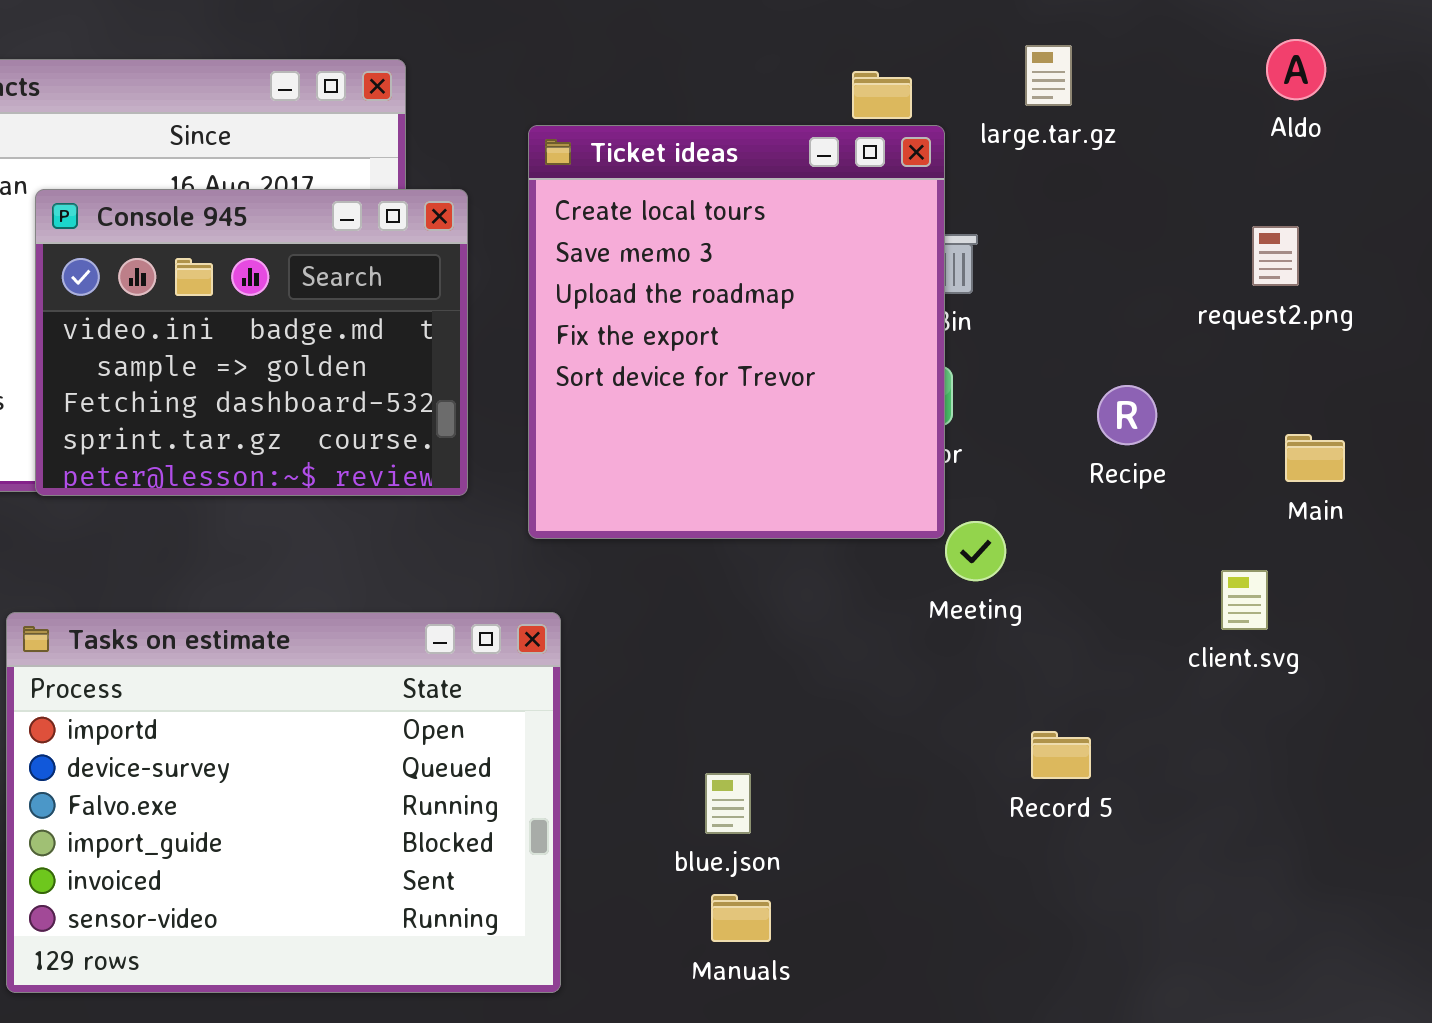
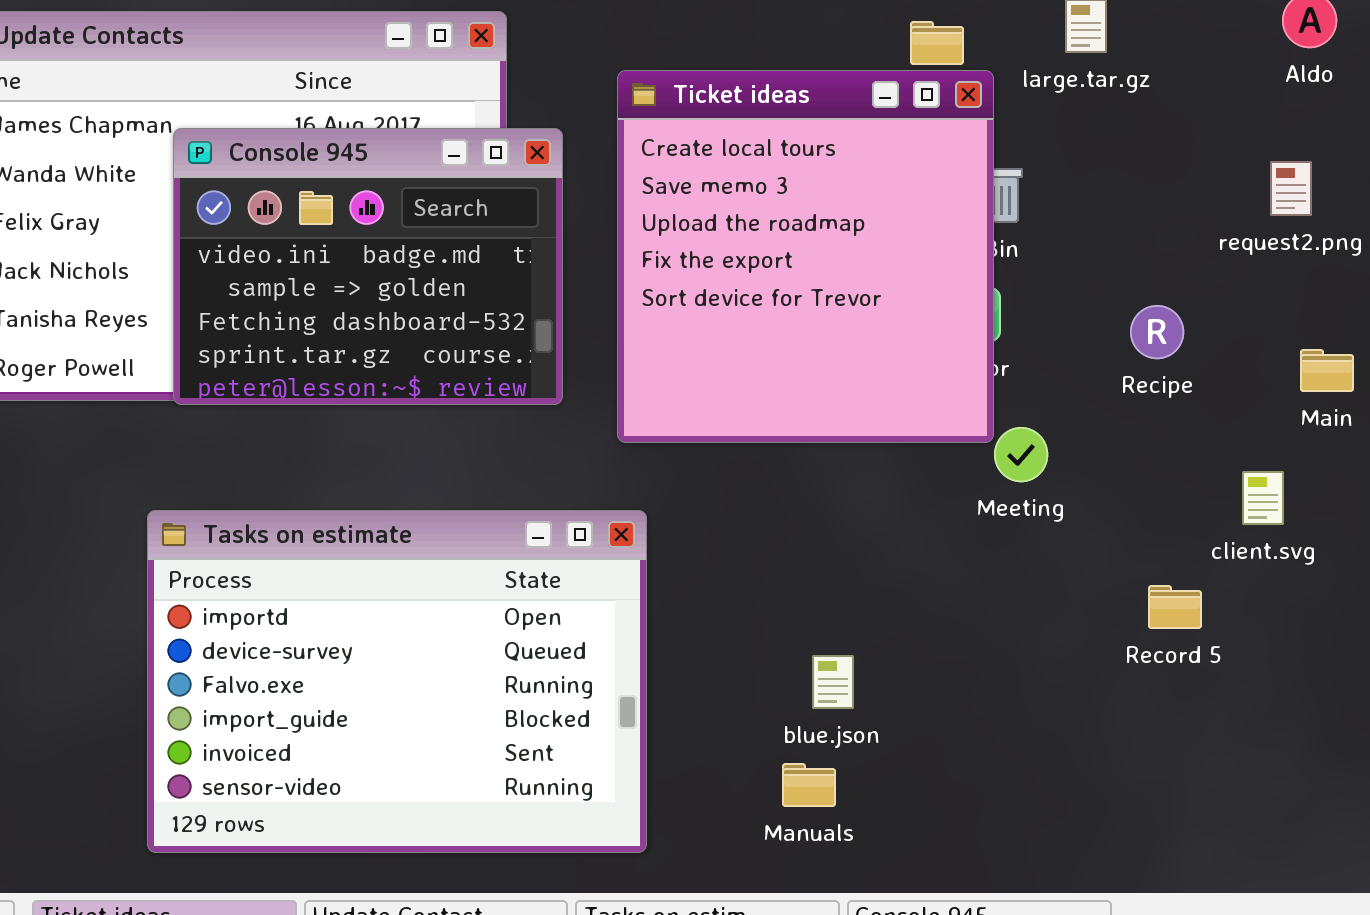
Record 5: [1031,731,1091,779] -> [1148,585,1202,629], moved
blue.json: [705,773,751,834] -> [812,655,854,709], moved

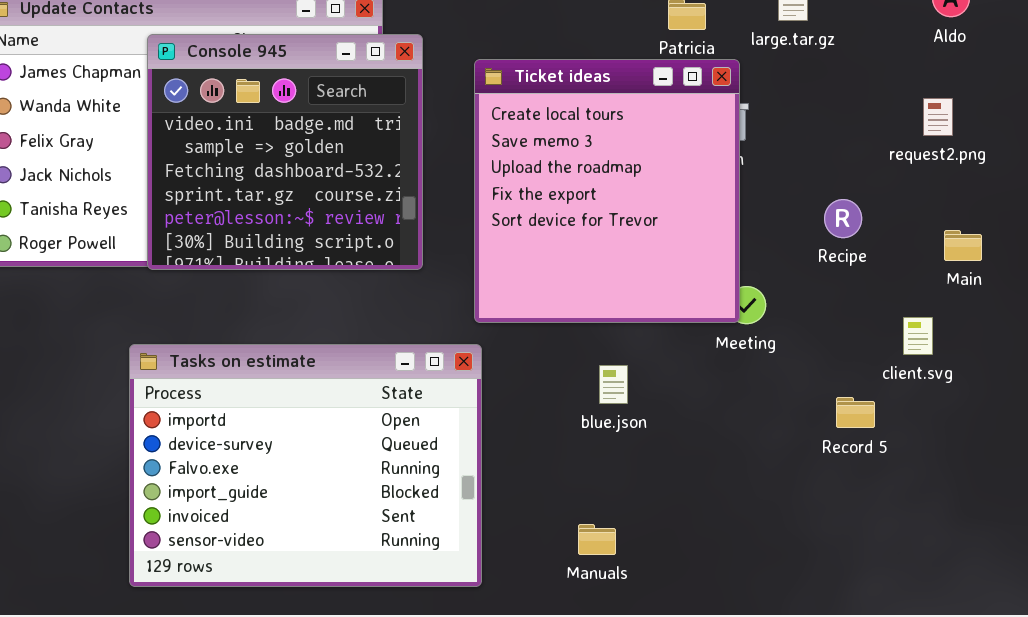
Ticket ideas: [617,70,994,443] -> [474,59,740,323], moved
Console 945: [173,128,563,405] -> [147,34,423,270], resized
blue.json: [812,655,854,709] -> [599,365,628,404], moved

